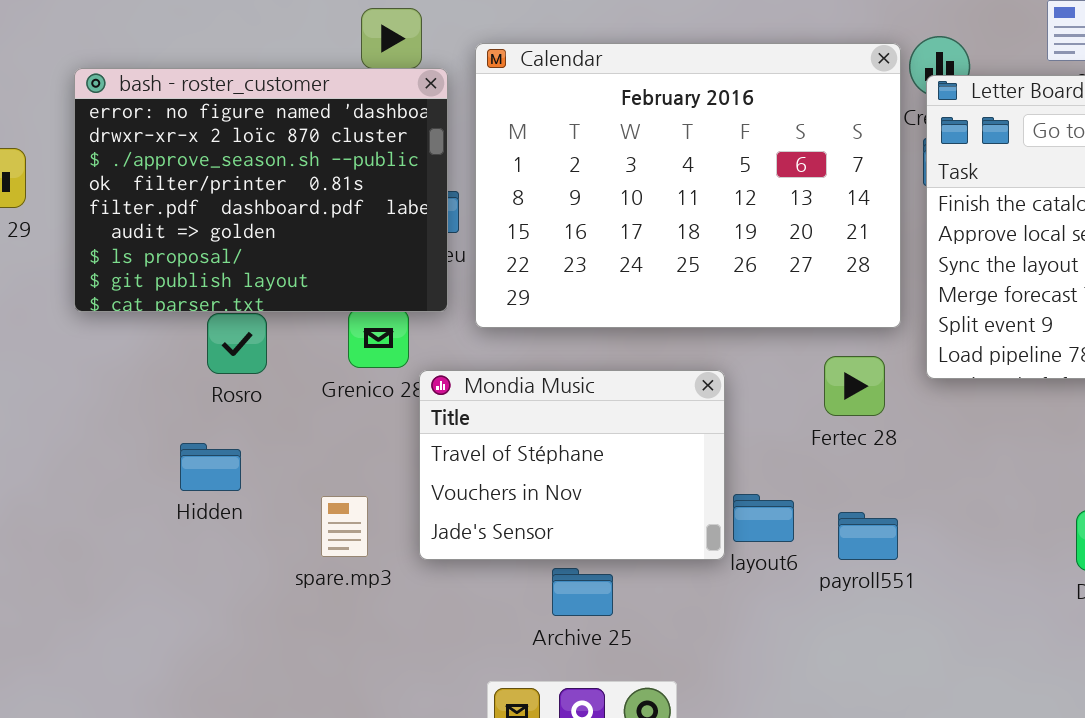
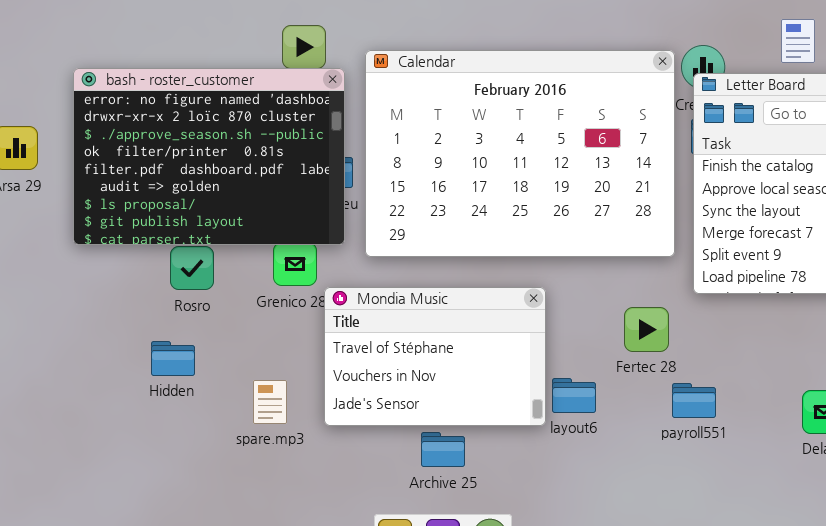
Fertec 28: [824,356,885,416] -> [624,307,669,352], moved
payroll551: [838,512,898,560] -> [672,383,716,418], moved

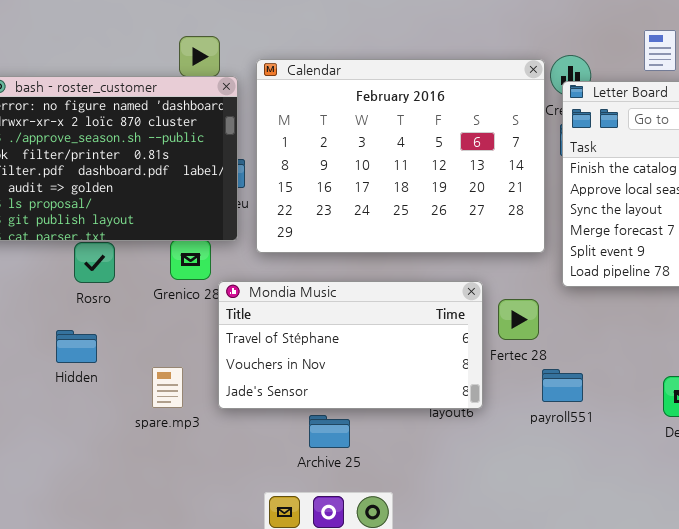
Mondia Music: [324,287,546,426] -> [218,281,483,409], resized

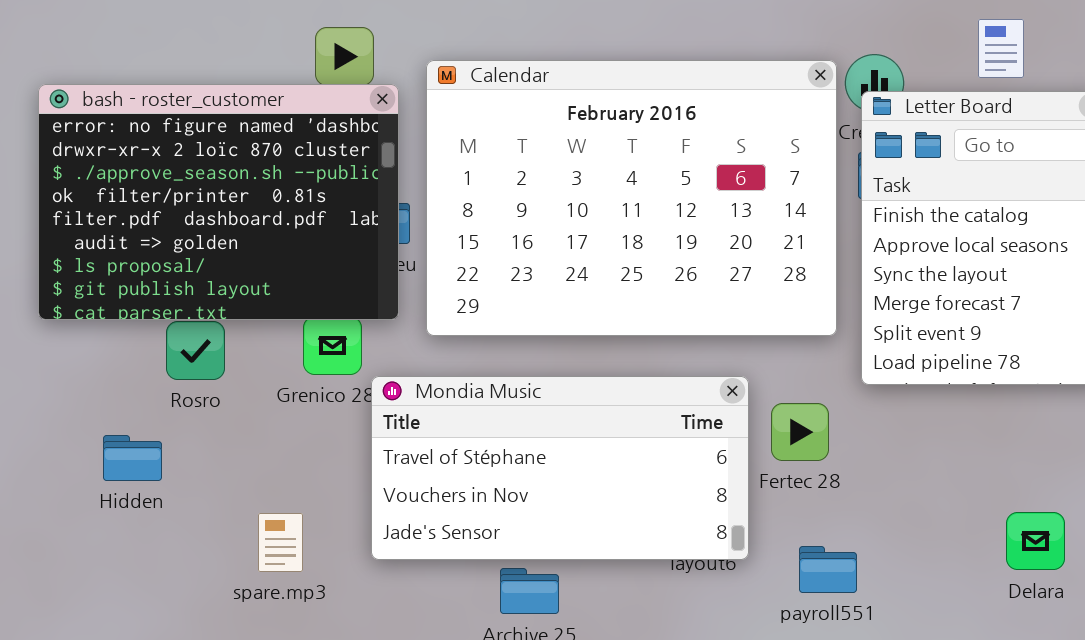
Hidden: [56,330,97,363] -> [103,435,162,481], moved
spare.mp3: [152,367,183,408] -> [258,513,303,572], moved
payroll551: [542,369,583,402] -> [799,546,857,593], moved

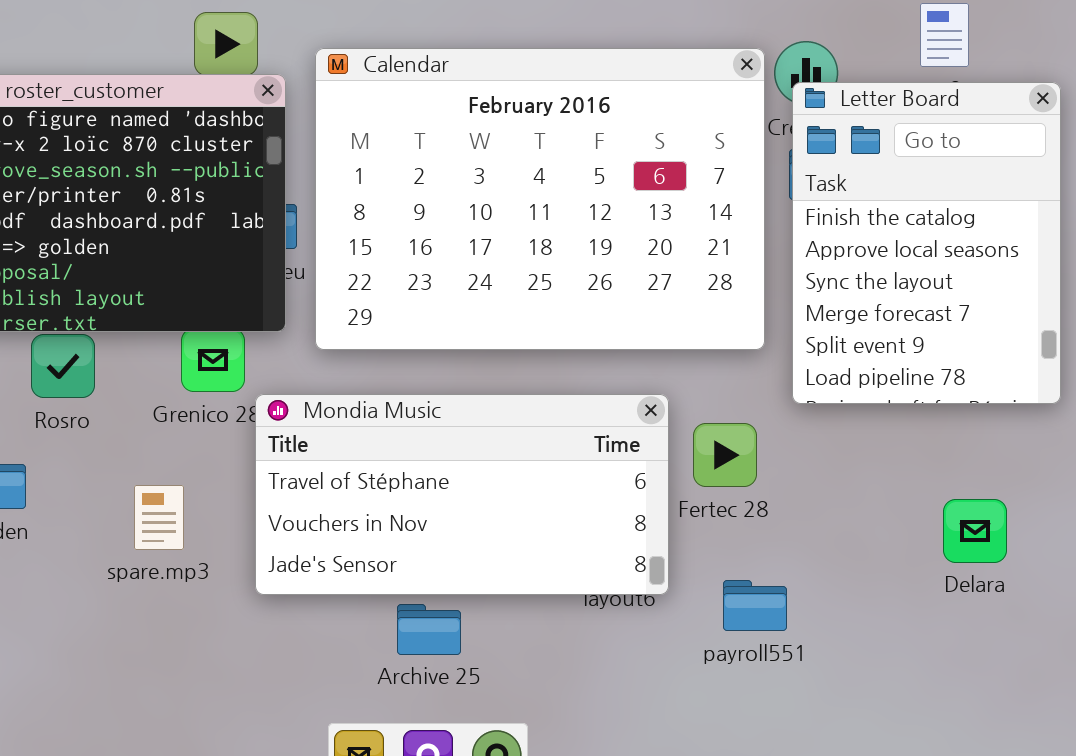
Delara: [1006,512,1065,570] -> [943,499,1007,563], moved
spare.mp3: [258,513,303,572] -> [134,485,184,550], moved

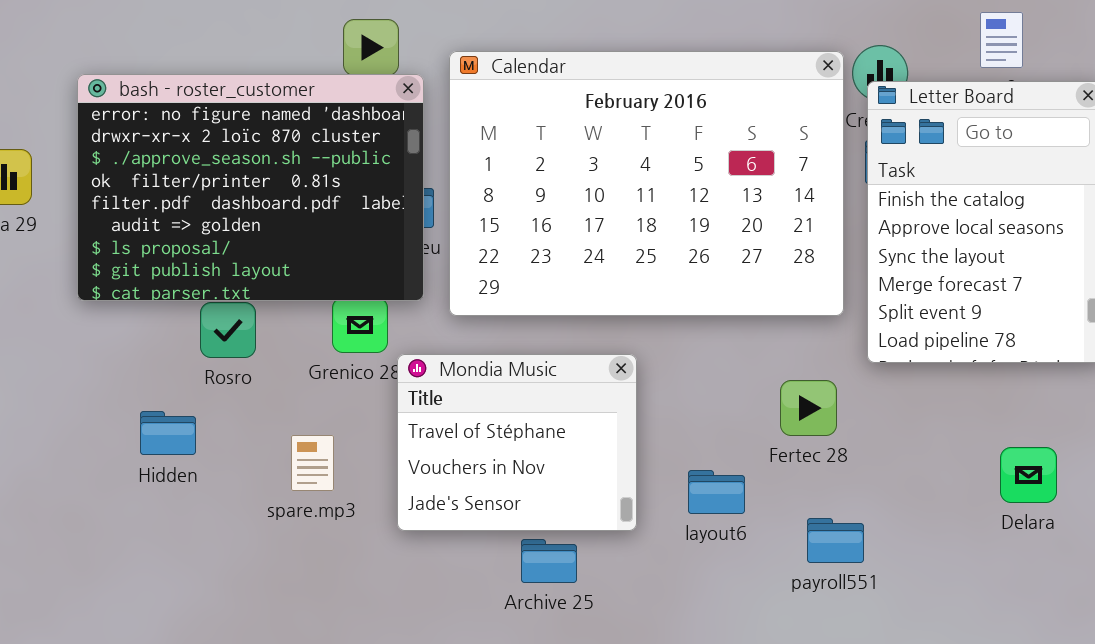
Mondia Music: [255,394,669,595] -> [397,354,637,531], resized

